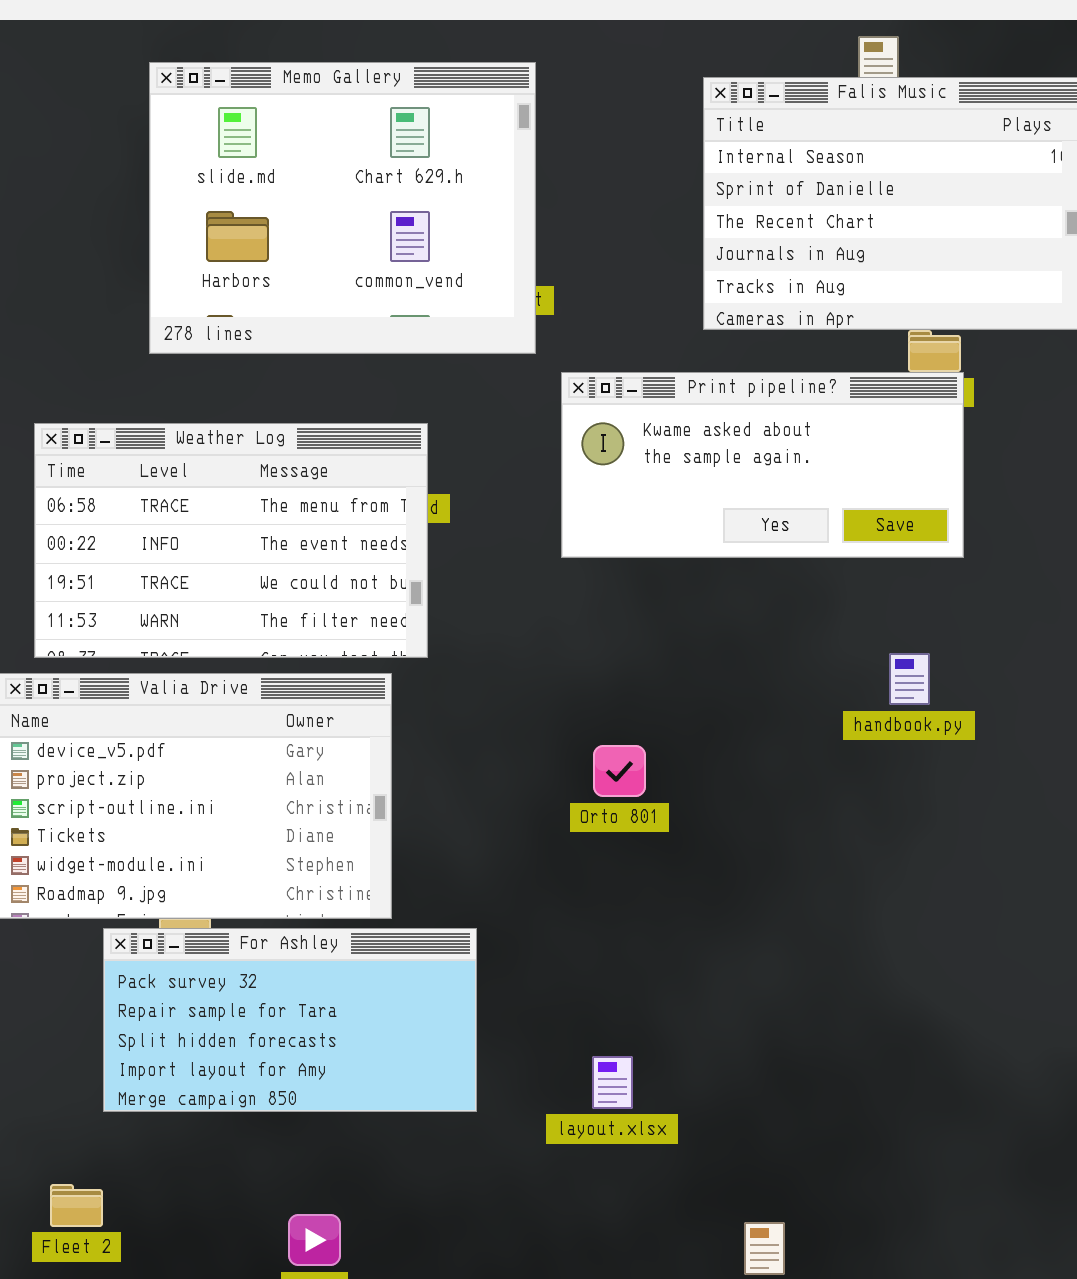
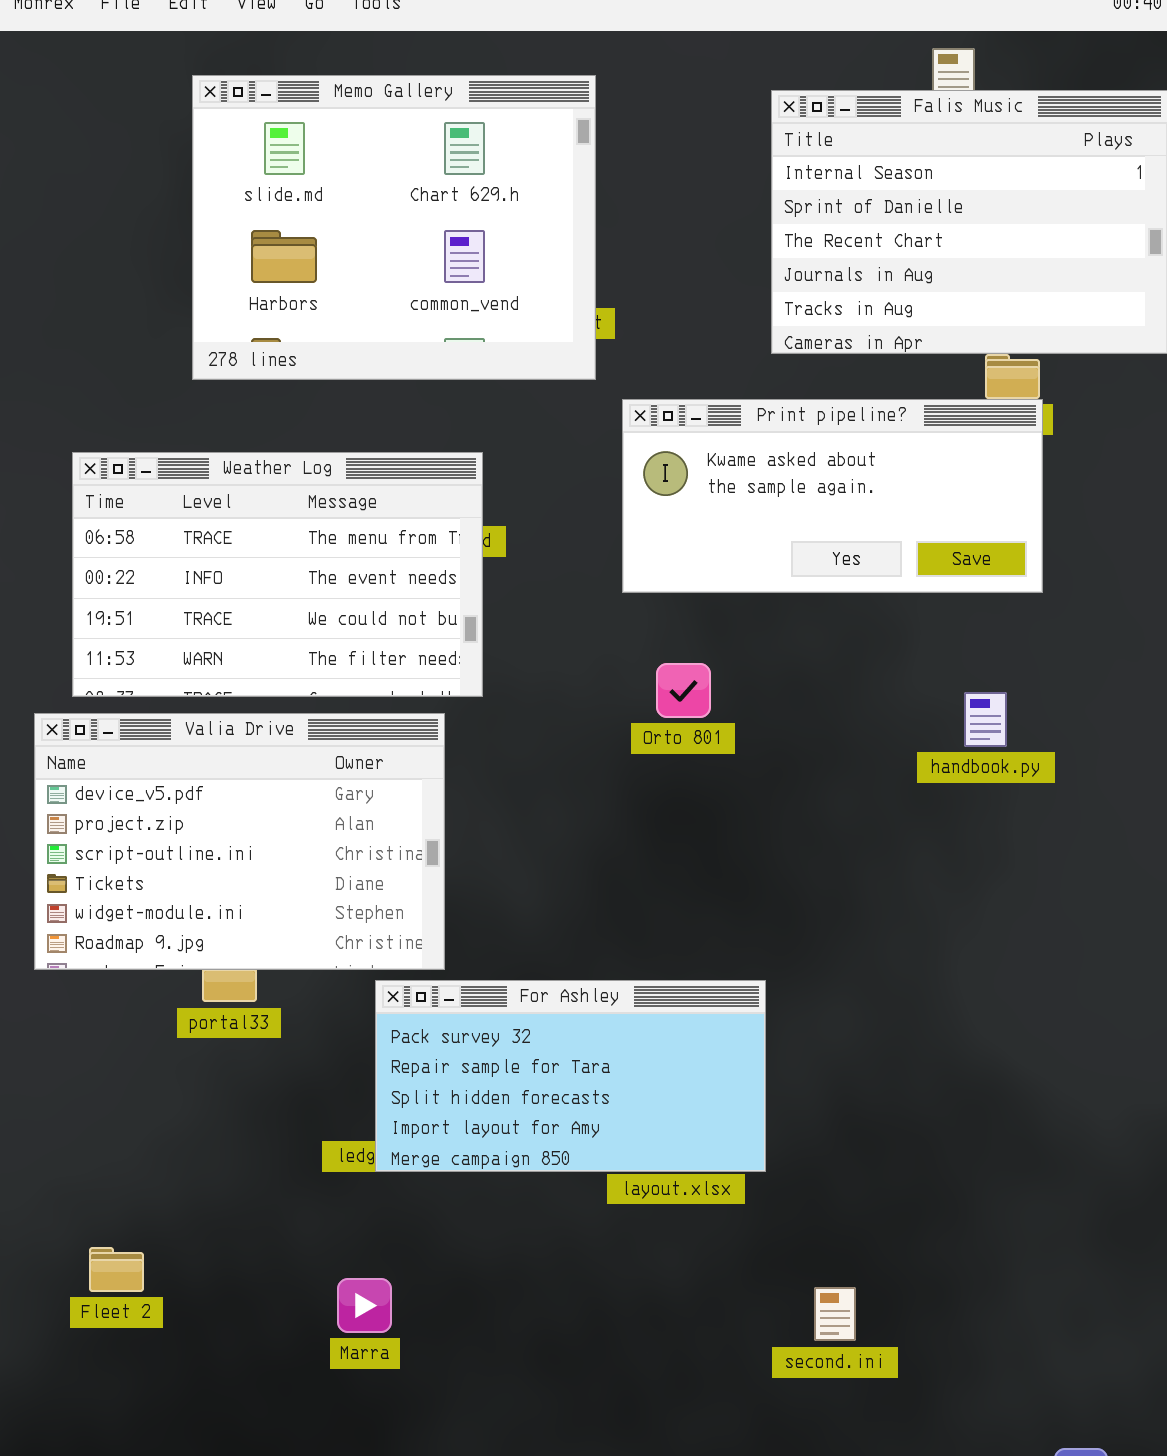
Orto 801: [593,745,646,797] -> [656,663,711,718], moved
For Ashley: [103,928,477,1112] -> [375,980,766,1172], moved

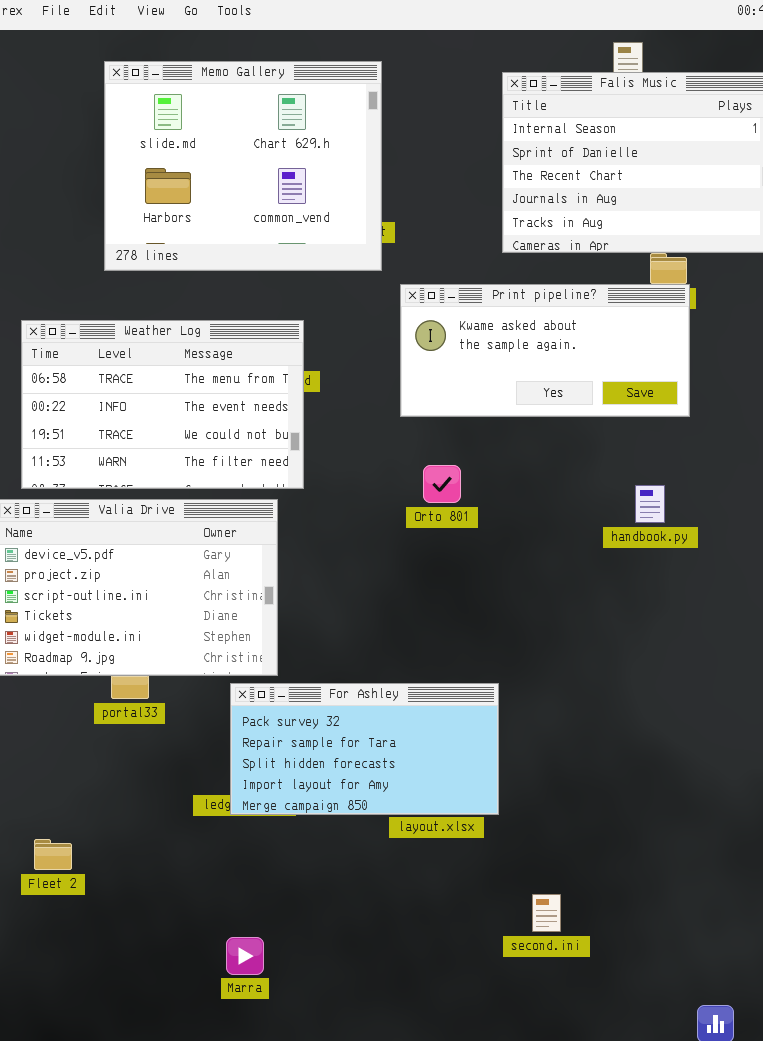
Fleet 2: [89,1247,144,1292] -> [34,839,72,870], moved
Marra: [337,1278,392,1333] -> [226,937,264,975], moved

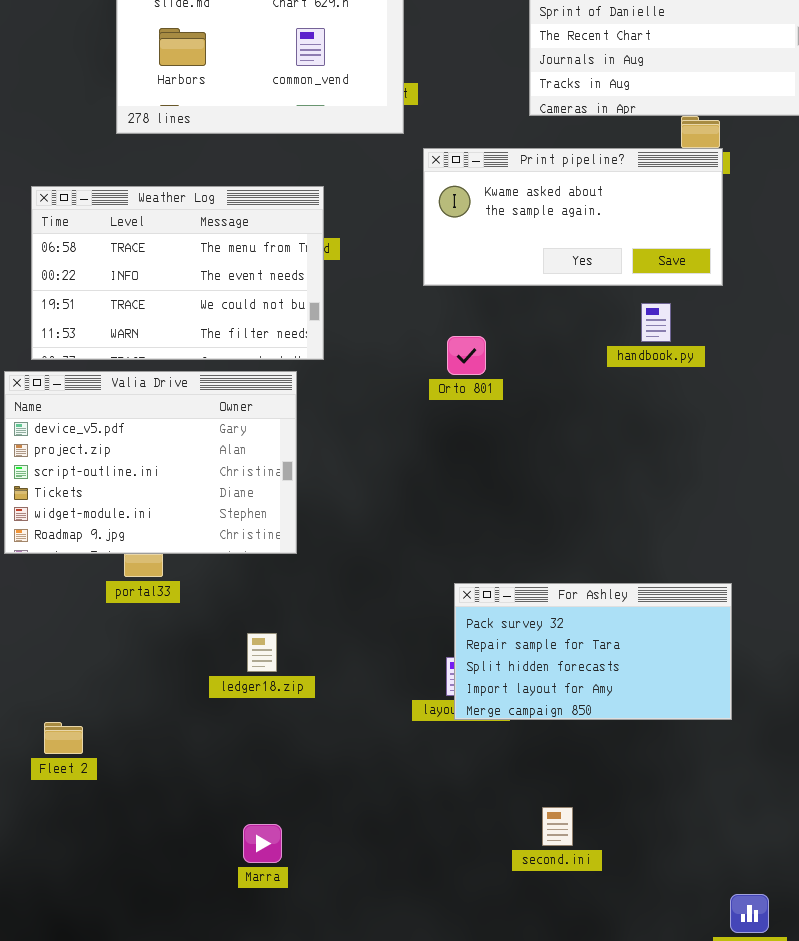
handbook.py: [635,485,665,523] -> [641,303,671,342], moved
For Ashley: [230,683,499,815] -> [454,583,732,720], moved
second.ini: [532,894,561,932] -> [542,807,573,846], moved

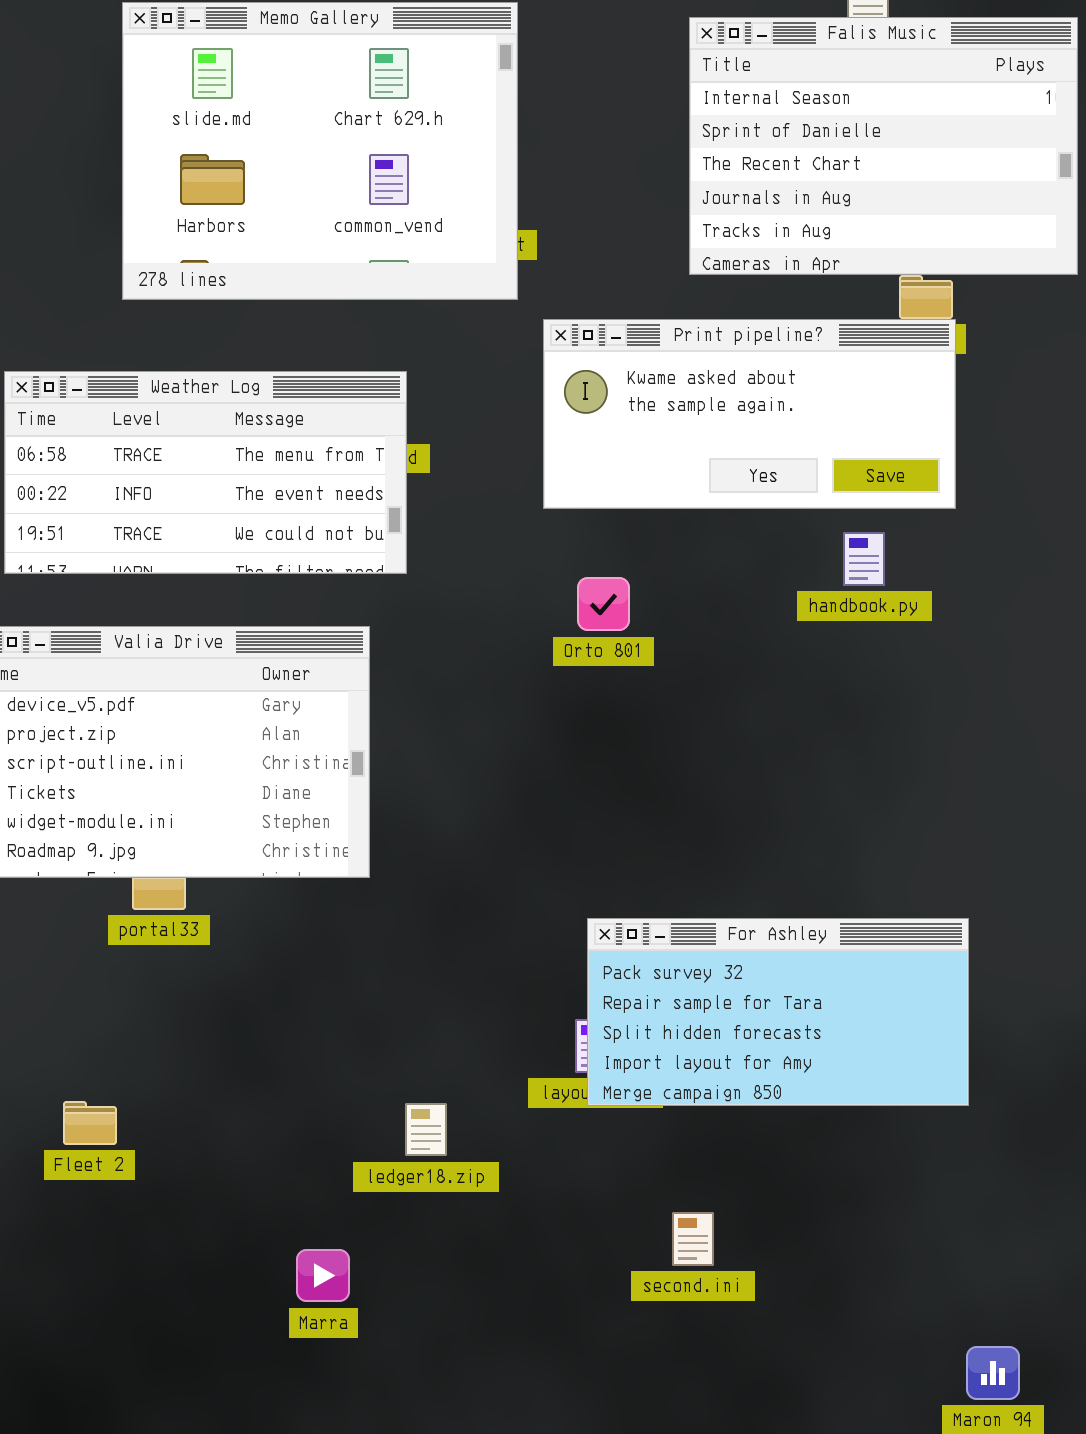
Weather Log: [31,186,324,360] -> [4,371,407,574], resized
ledger18.zip: [247,633,277,672] -> [405,1103,447,1156], moved
Fleet 2: [44,722,83,754] -> [63,1101,117,1145], moved
second.ini: [542,807,573,846] -> [672,1212,714,1266], moved

